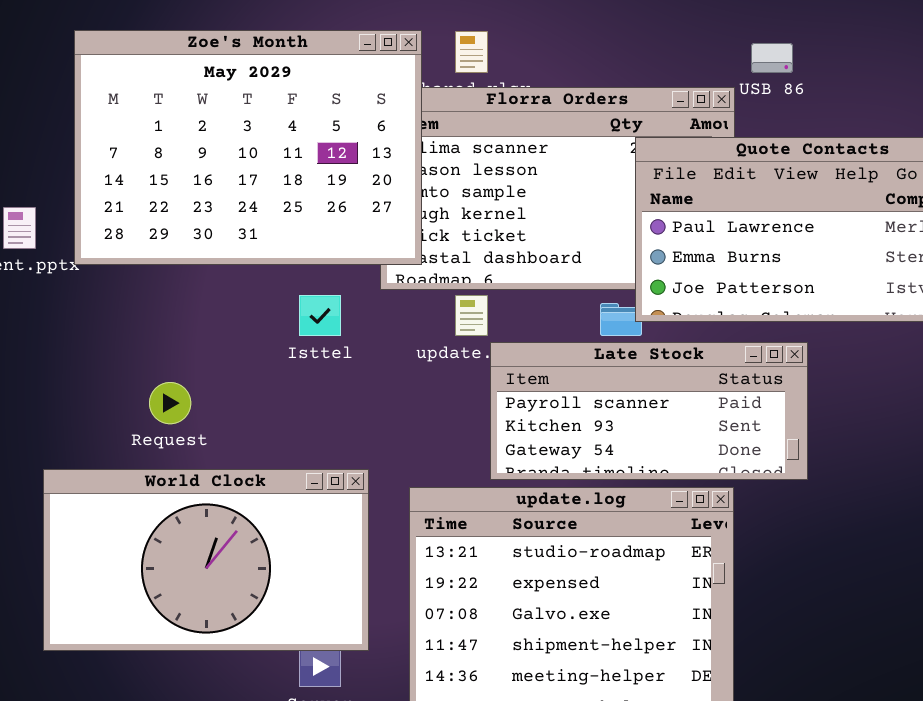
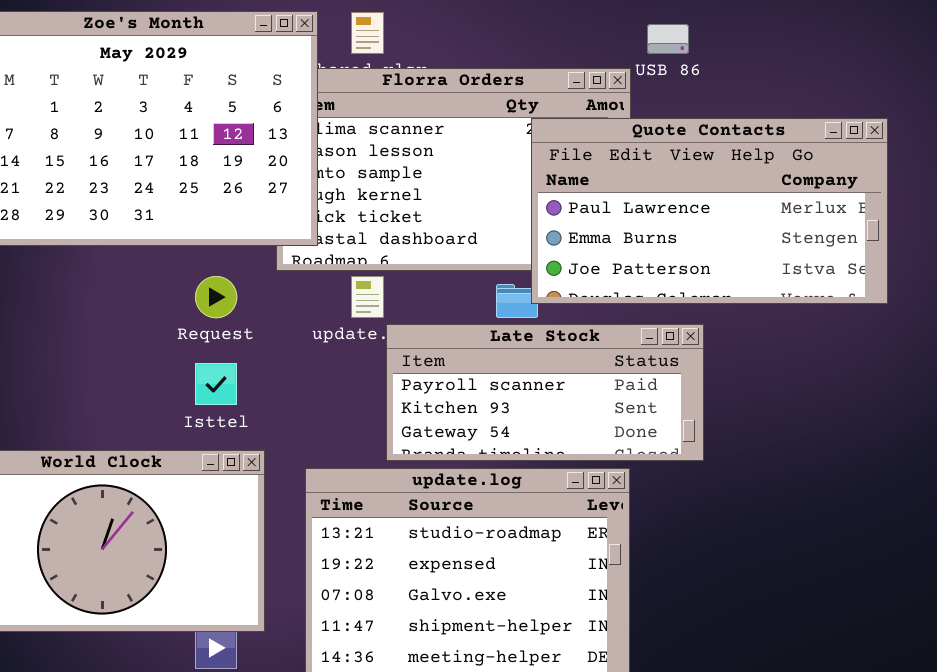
Isttel: [299,295,341,336] -> [195,363,237,405], moved
Request: [149,382,191,424] -> [195,276,237,318], moved

